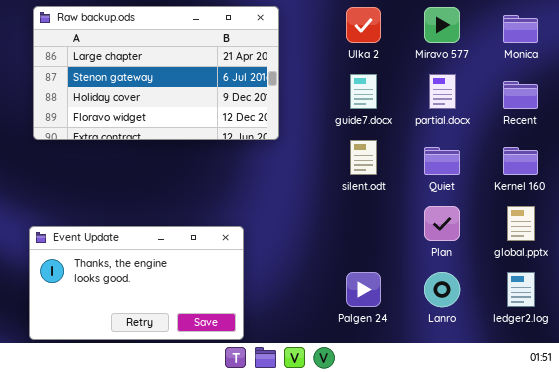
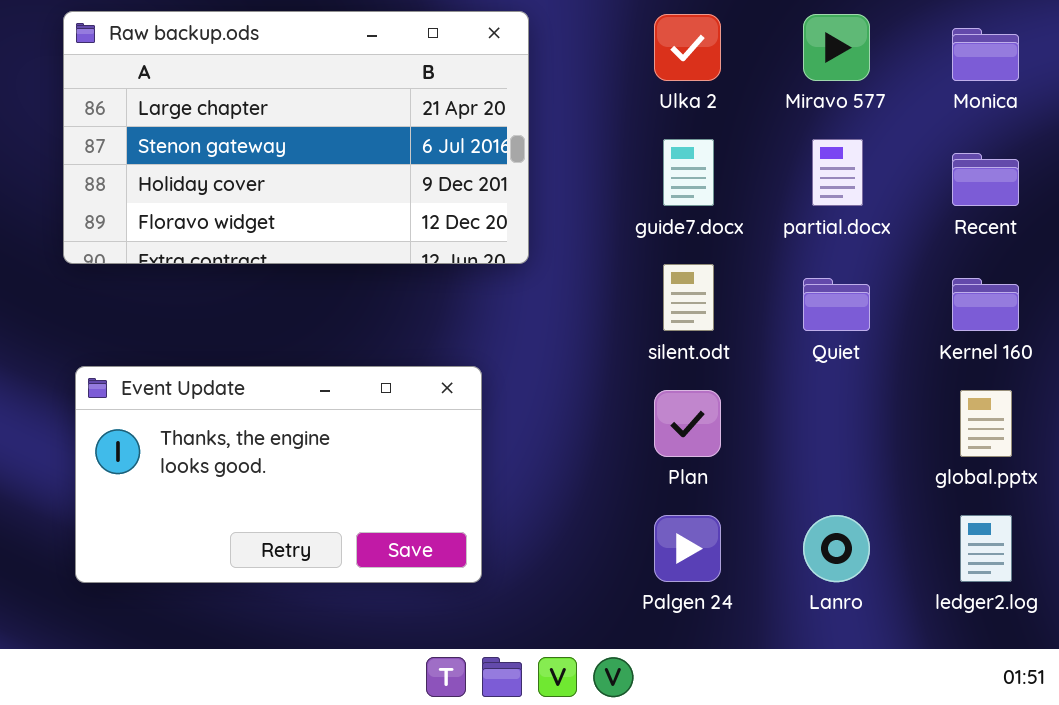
Plan: [424,206,460,241] -> [654,390,721,457], moved
Event Update: [29,226,244,340] -> [75,366,482,583], moved

